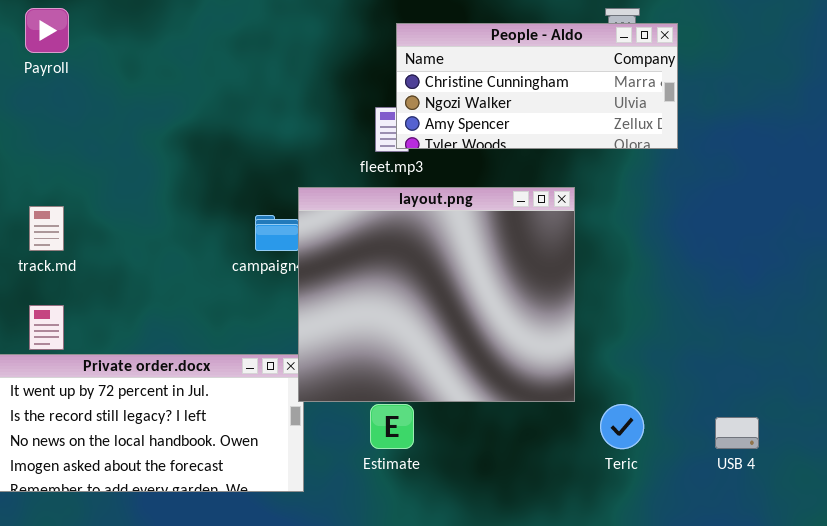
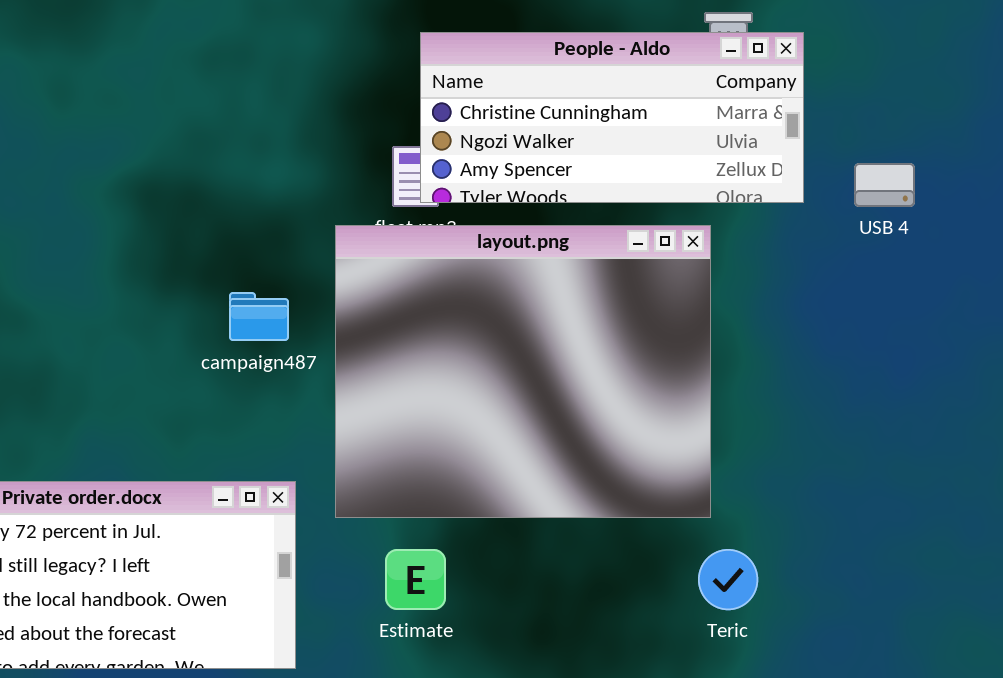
layout.png: [298,187,575,402] -> [335,225,711,518], moved
USB 4: [715,417,759,449] -> [854,163,915,207], moved

